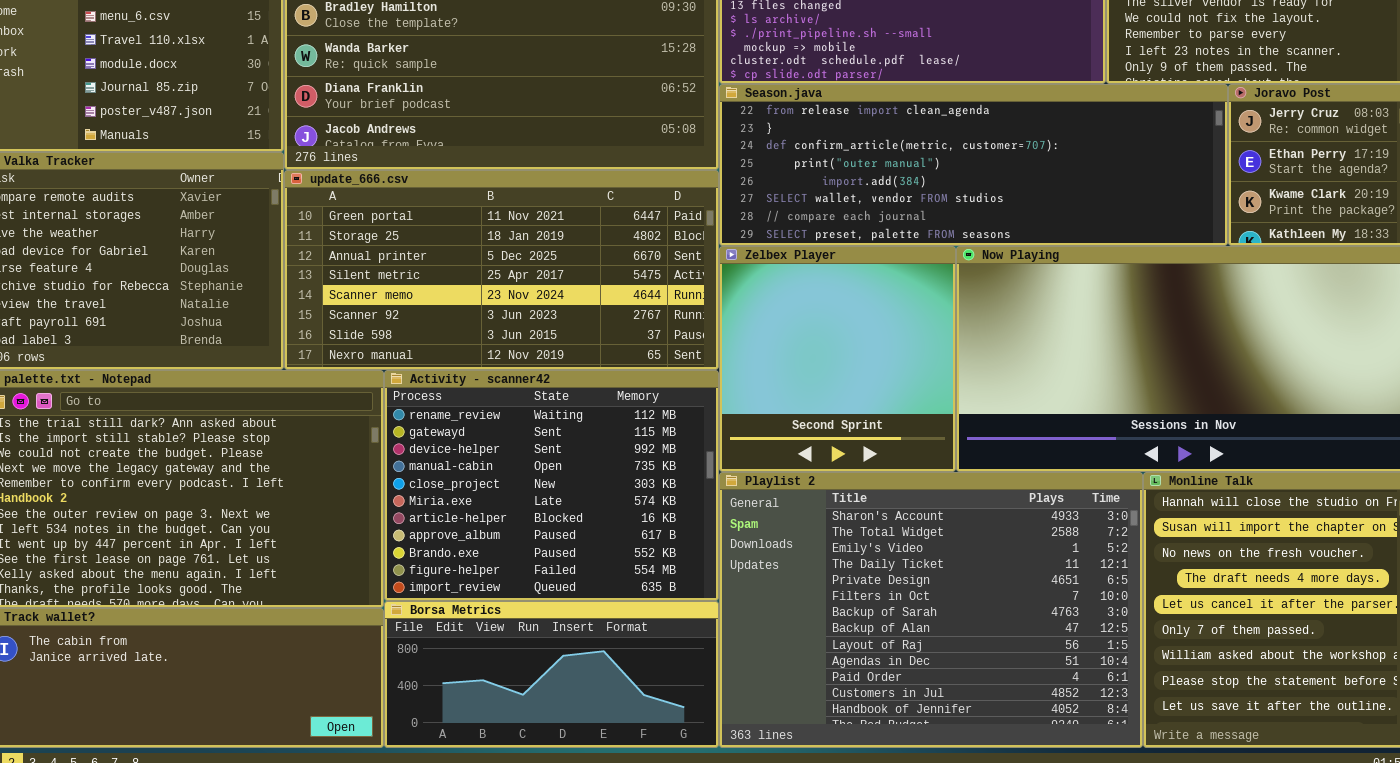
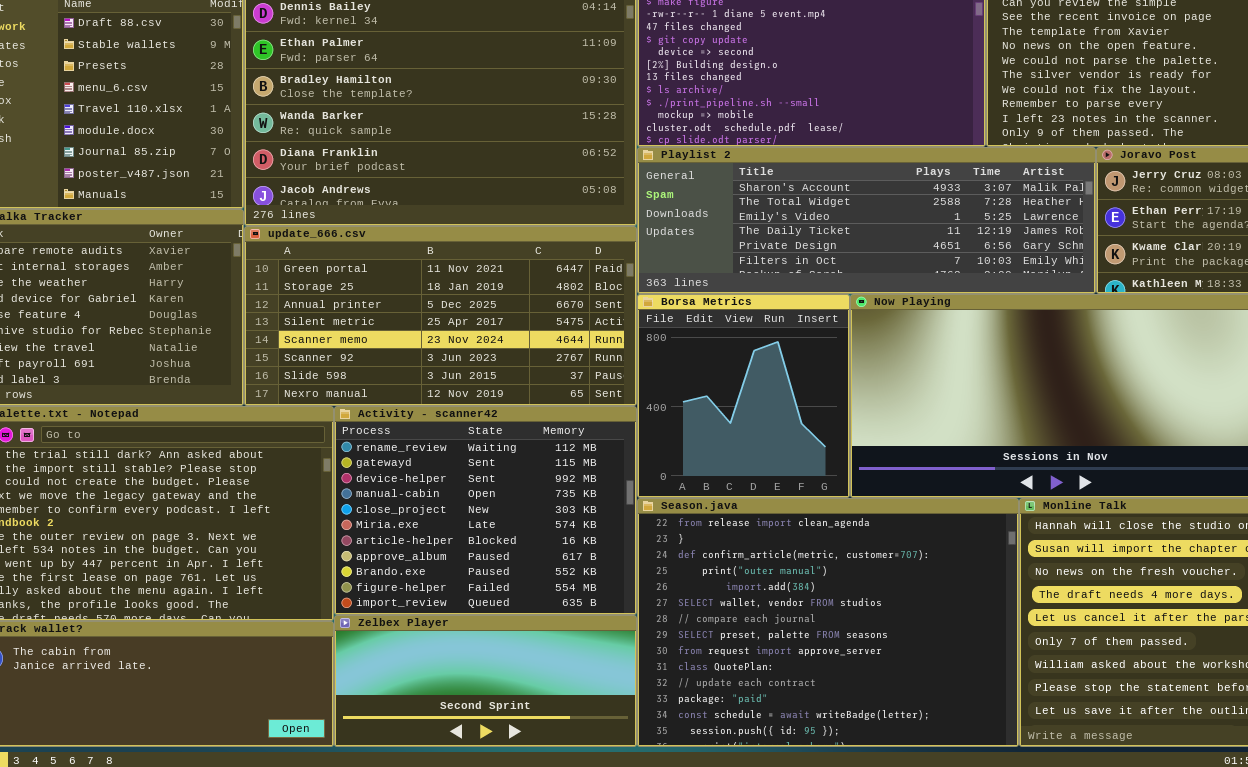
Season.java: [719,84,1228,246] -> [637,498,1019,747], moved, resized
Zelbex Player: [719,246,956,472] -> [334,615,637,747], moved, resized
Playlist 2: [719,472,1143,748] -> [637,147,1096,294], moved, resized
Borsa Metrics: [384,601,719,748] -> [637,294,850,498], moved, resized

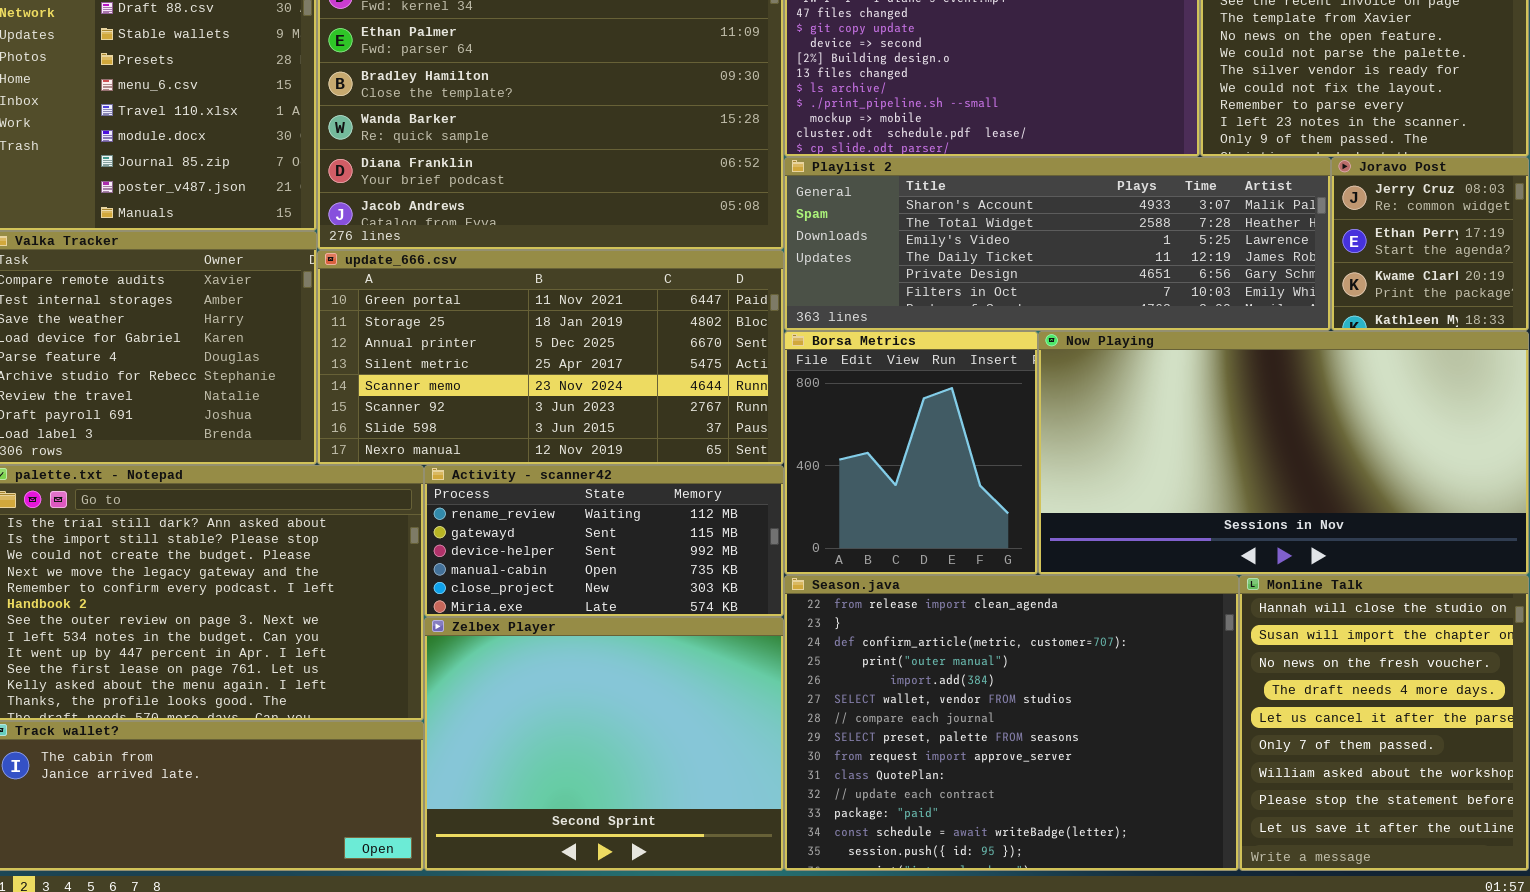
Activity - scanner42: [334,406,637,615] -> [424,465,784,617], resized
Zelbex Player: [334,615,637,747] -> [424,617,784,871], resized

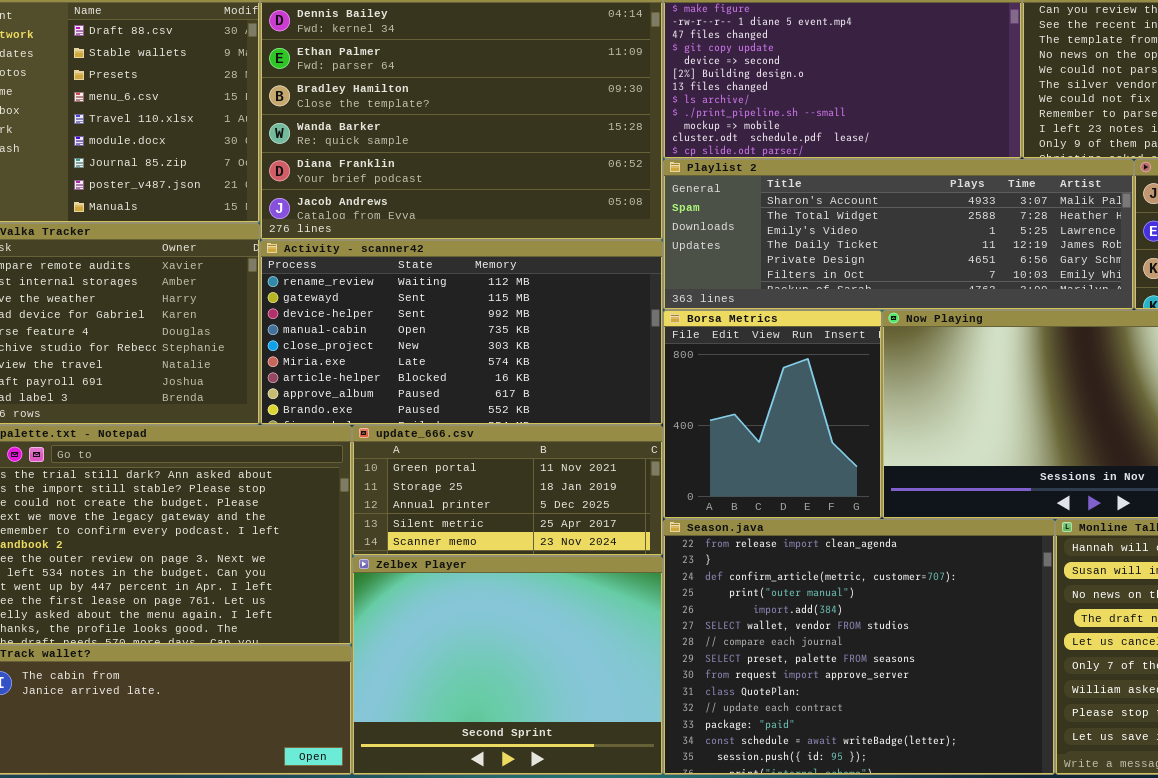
update_666.csv: [317,250,784,465] -> [352,425,663,556], moved, resized
Activity - scanner42: [424,465,784,617] -> [260,240,663,425], moved, resized

